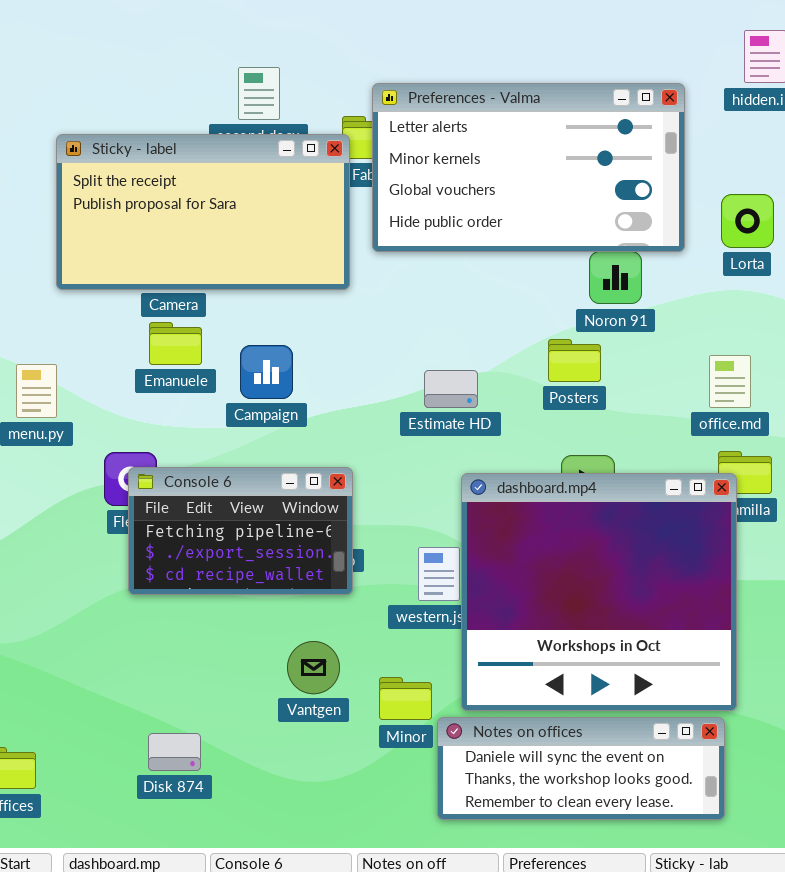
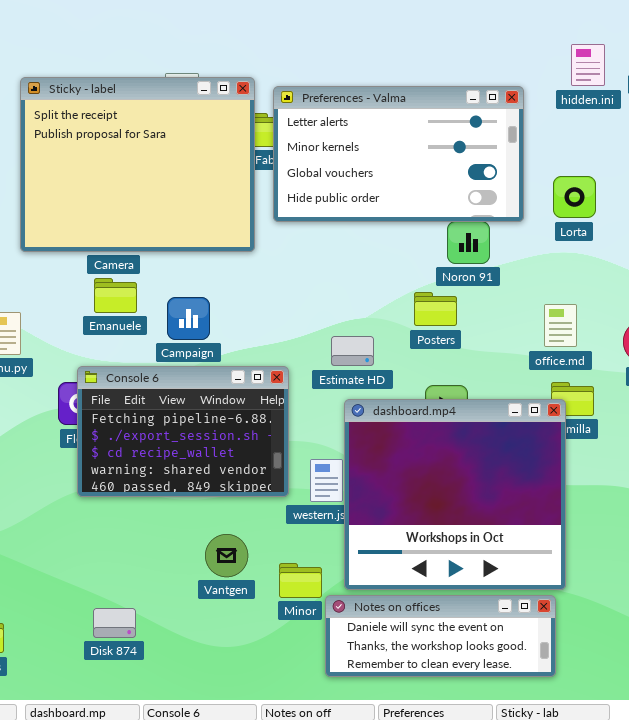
Sticky - label: [56,134,350,290] -> [20,77,255,252], resized
Estimate HD: [424,370,478,408] -> [331,336,374,366], moved
Console 6: [128,467,353,595] -> [77,366,289,497], resized

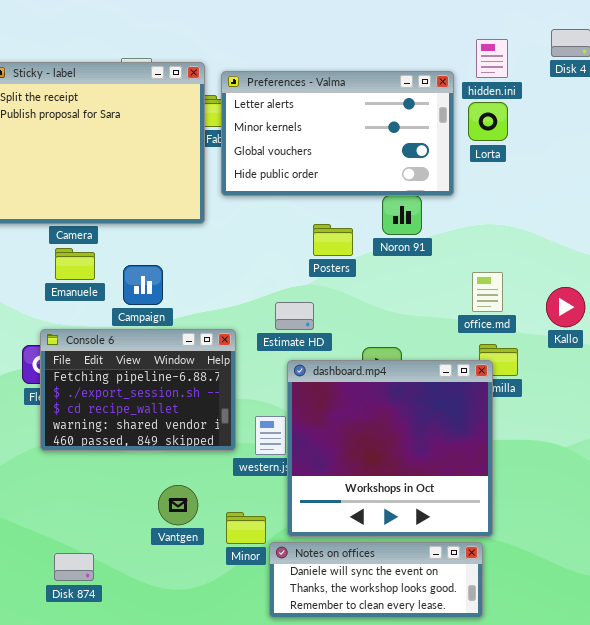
hidden.ini: [571,44,605,86] -> [476,39,508,78], moved
Lorta: [553,176,596,218] -> [468,102,508,141], moved
Posters: [414,292,457,326] -> [313,224,353,256], moved

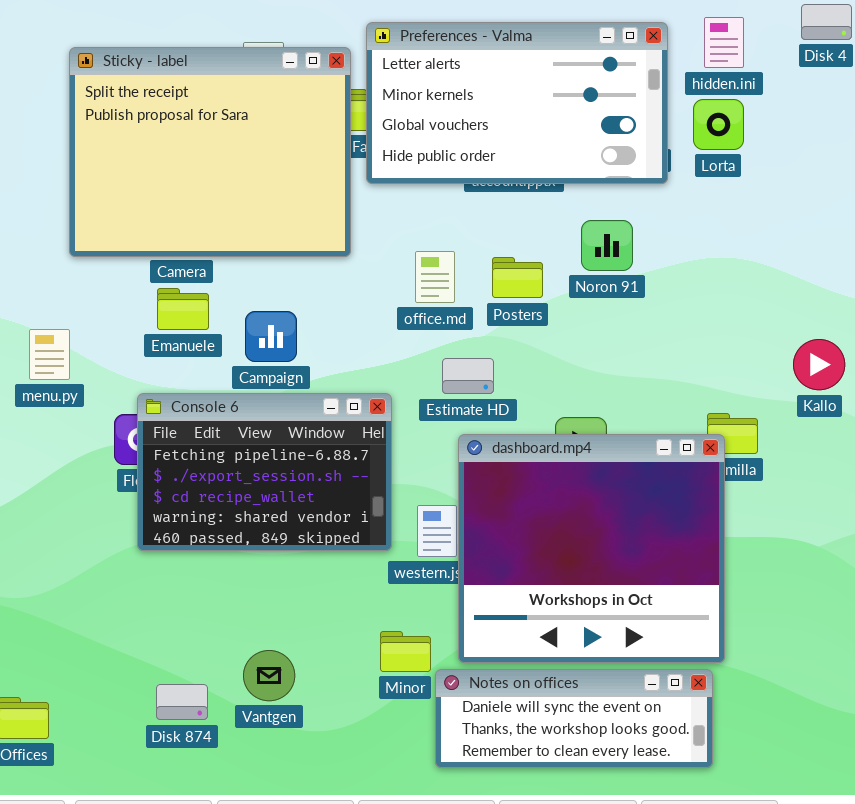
Preferences - Valma: [221,71,454,196] -> [366,22,668,184], moved
office.md: [472,272,503,312] -> [415,251,455,303], moved
Vantgen: [158,485,198,525] -> [243,650,295,701], moved

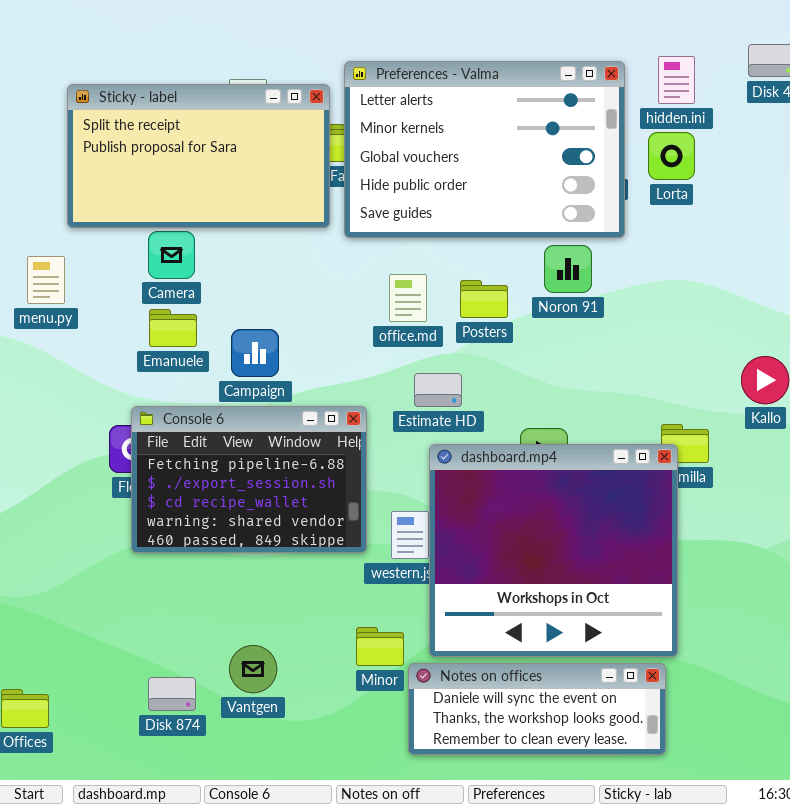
Preferences - Valma: [366,22,668,184] -> [344,61,625,238], resized
Sticky - label: [69,47,351,257] -> [67,84,330,228], resized
menu.py: [29,329,70,380] -> [27,256,65,304], moved

